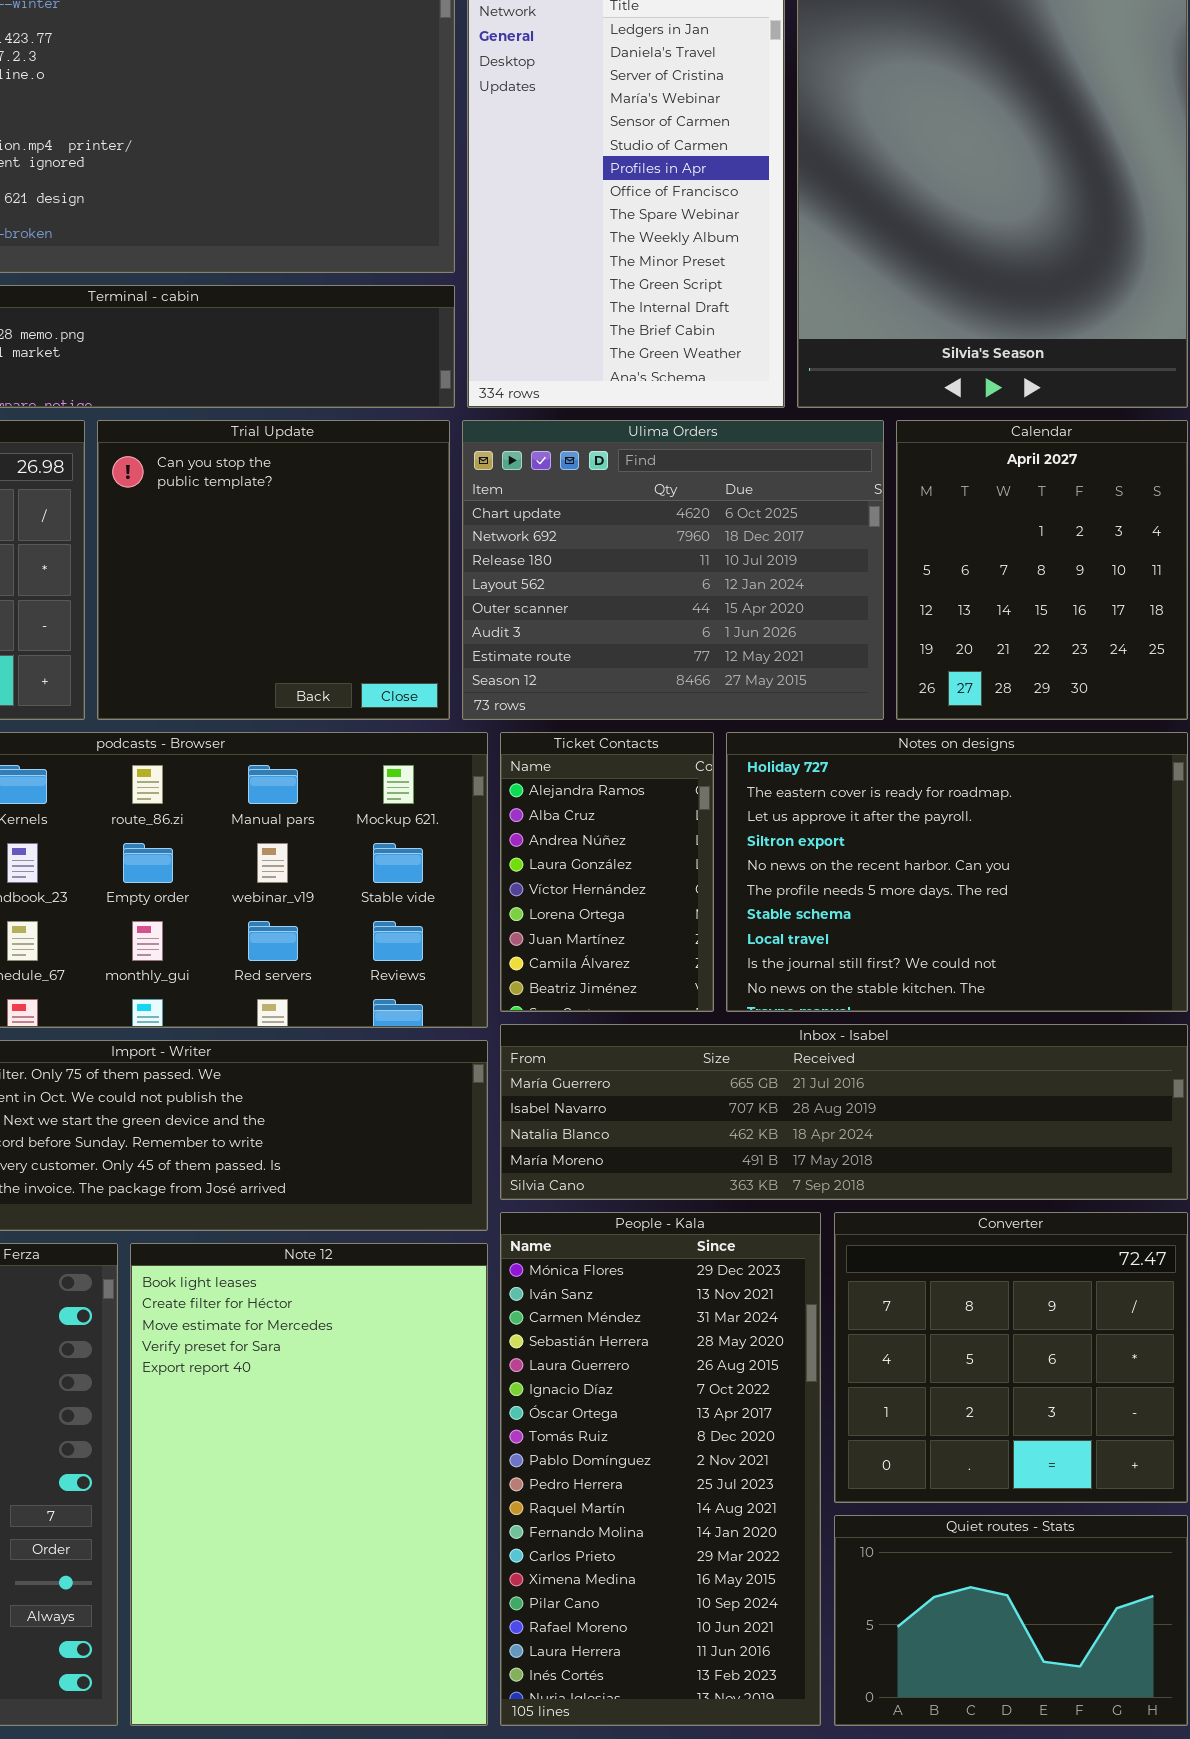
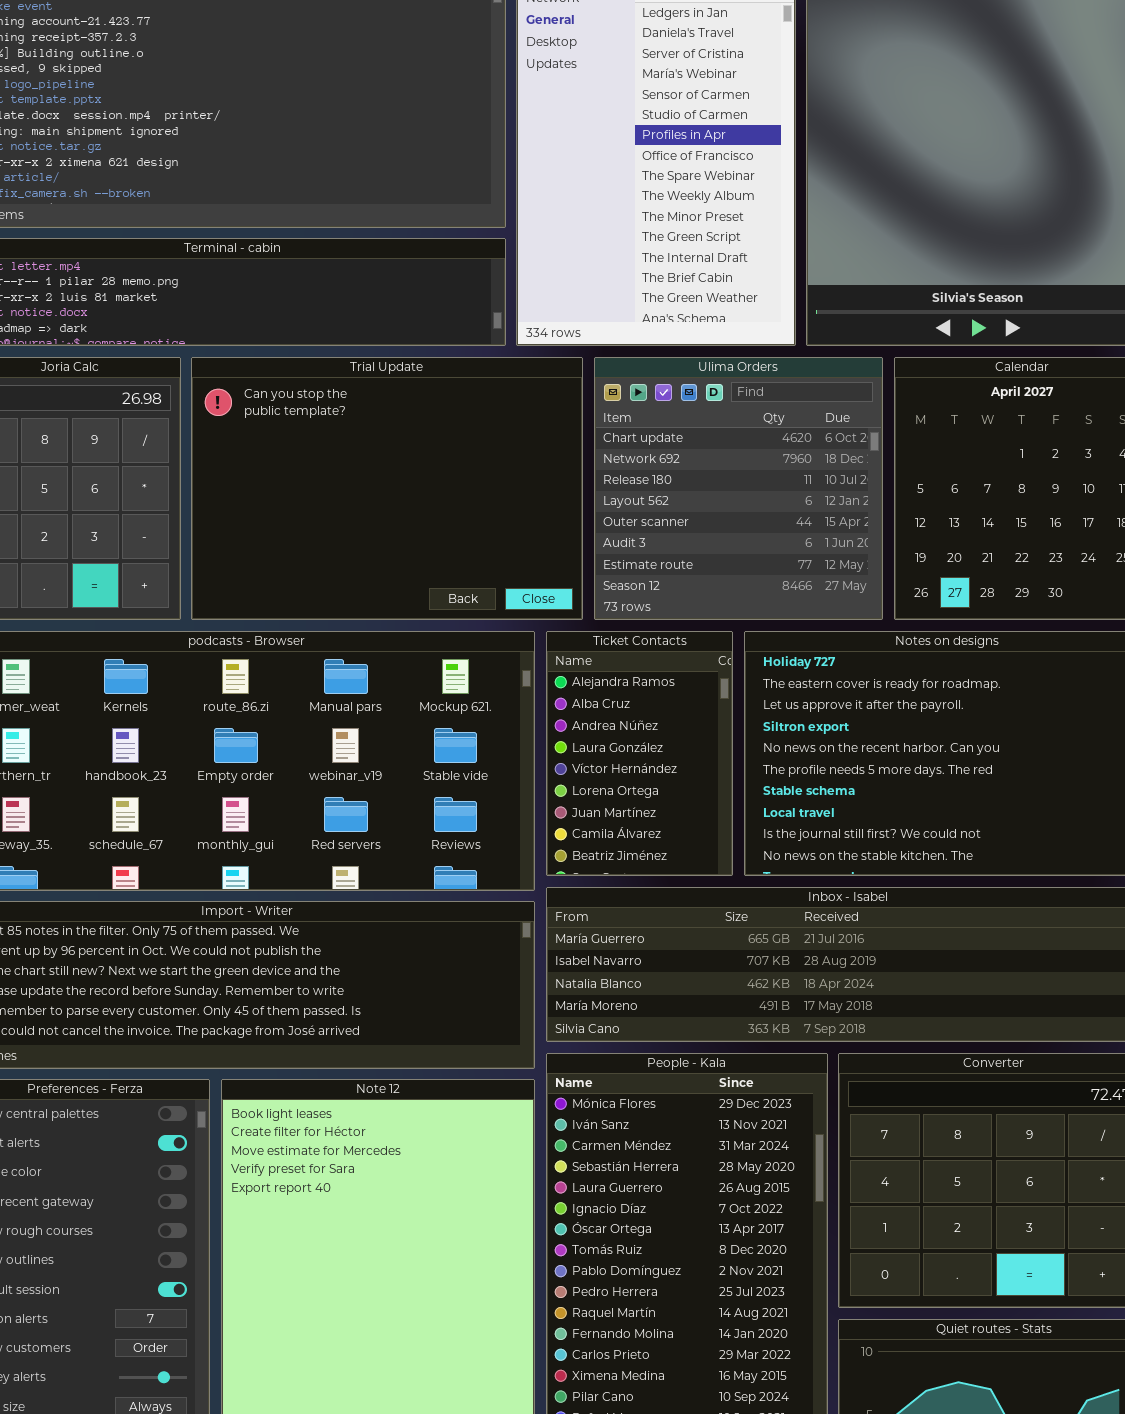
Trial Update: [97,420,450,720] -> [191,357,583,620], resized
Ulima Orders: [462,420,884,720] -> [594,357,883,620], resized

